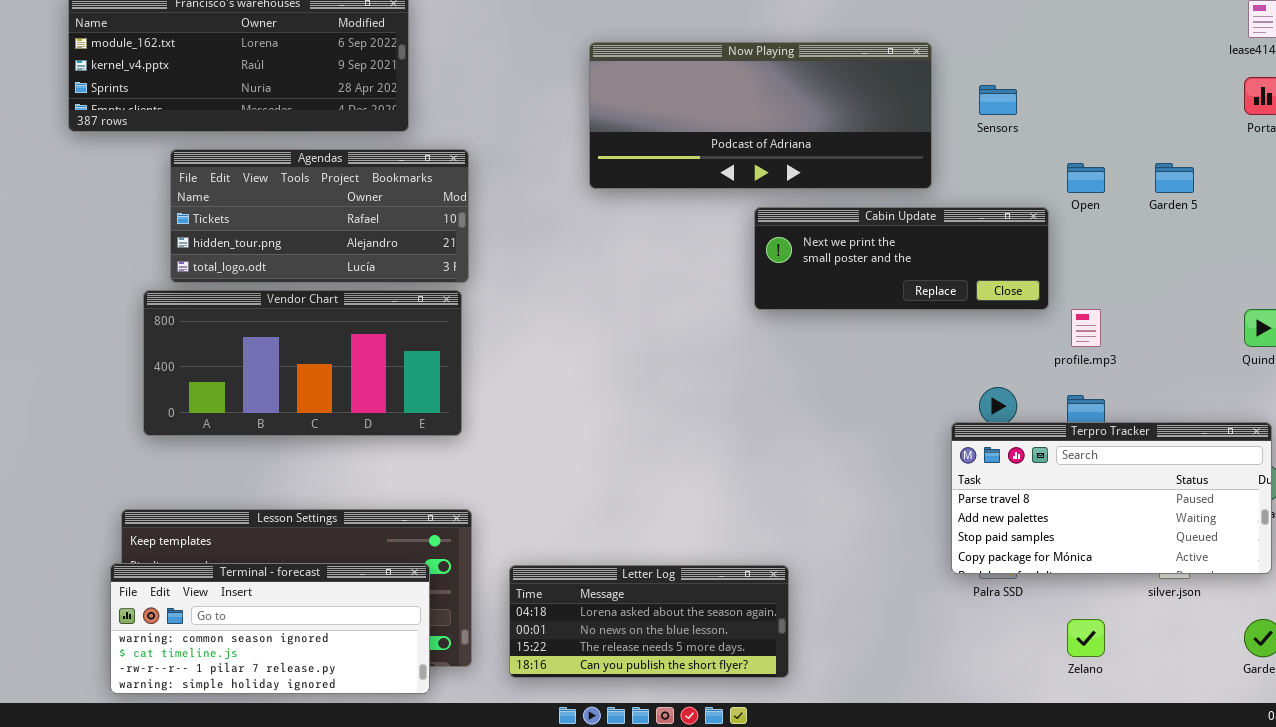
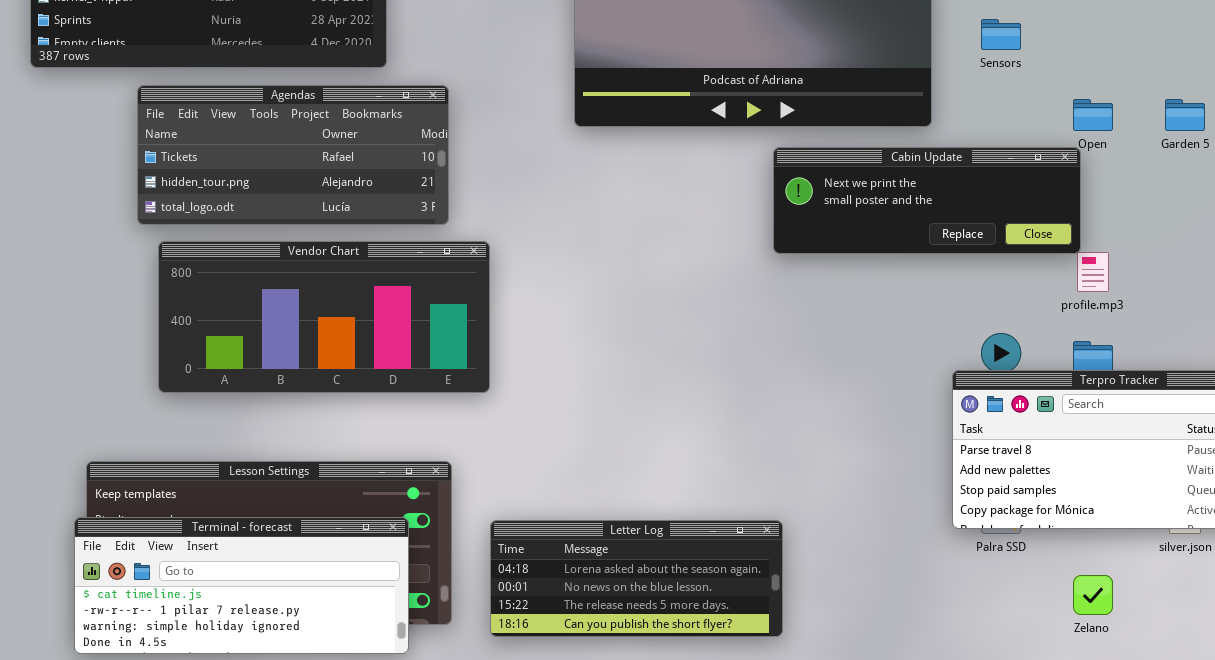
Cabin Update: [754,207,1049,310] -> [773,147,1081,254], moved
Vendor Chart: [143,290,462,436] -> [158,241,490,393], moved
Terminal - forecast: [110,563,430,694] -> [74,517,409,654], scrolled down 1 row

